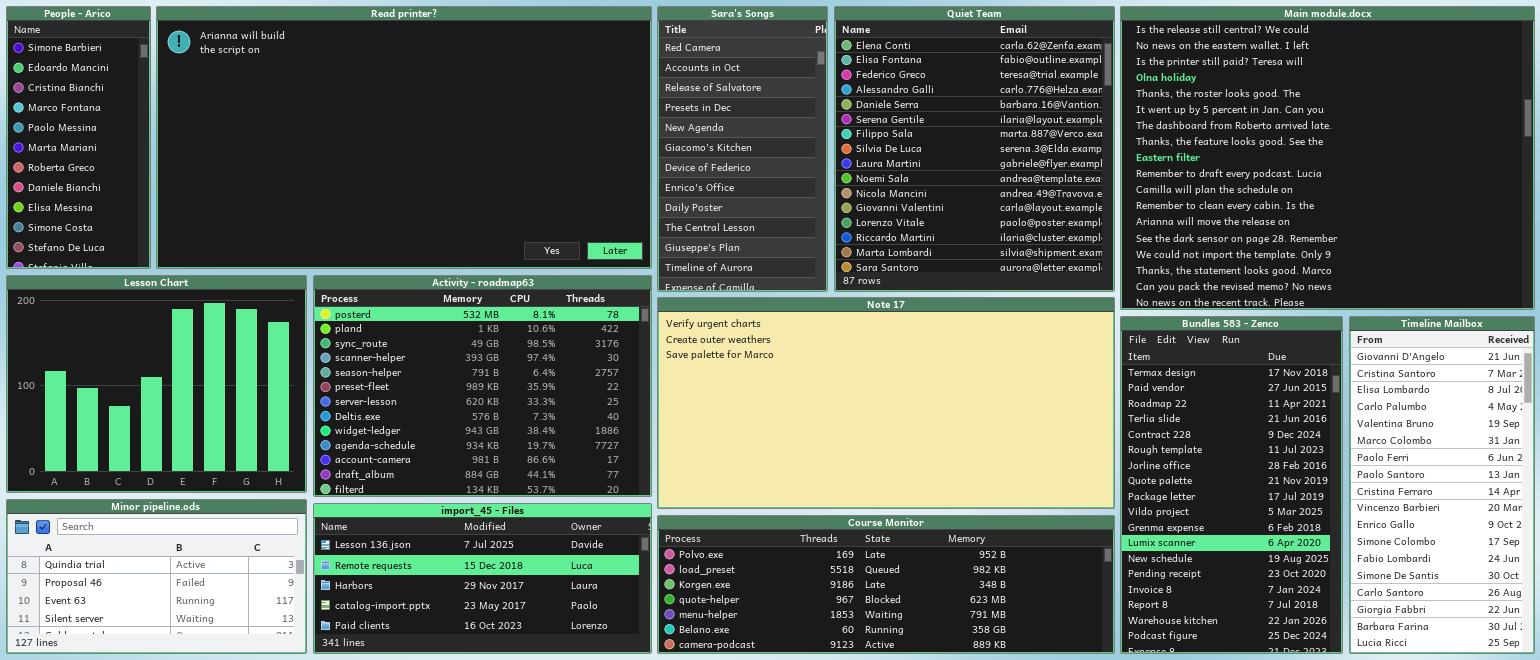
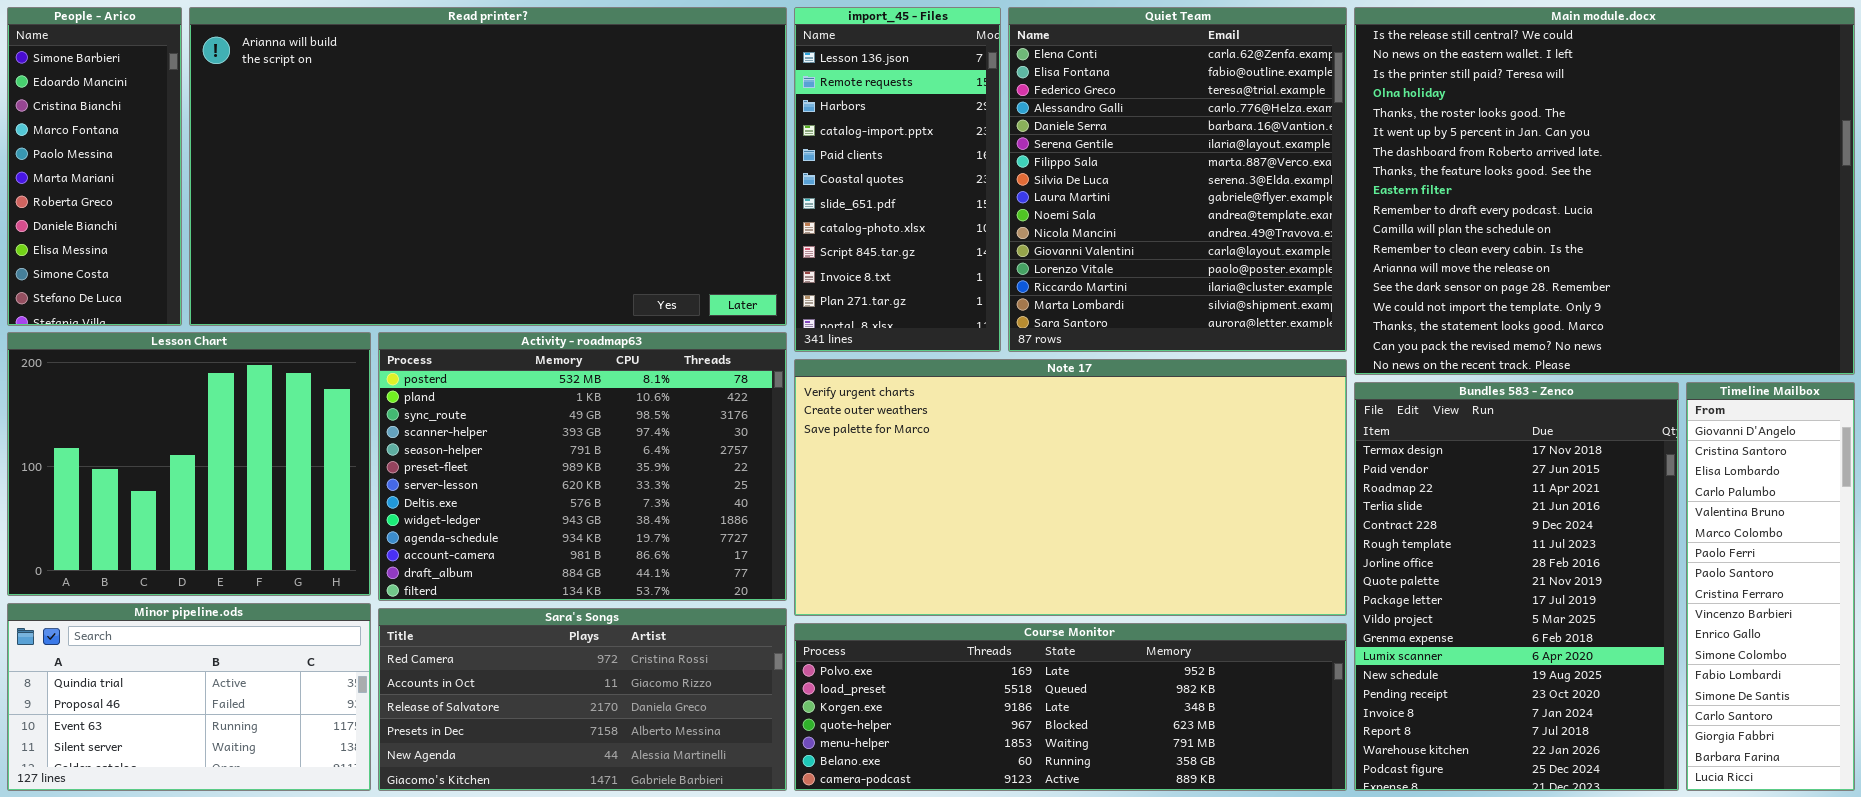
Sara's Songs: [657,6,828,292] -> [378,608,787,791], moved, resized
Bundles 583 - Zenco: [1120,316,1343,654] -> [1354,382,1679,791], resized
Timeline Mailbox: [1349,316,1535,654] -> [1686,382,1855,791], resized
import_45 - Files: [313,503,652,654] -> [794,7,1001,352], moved, resized

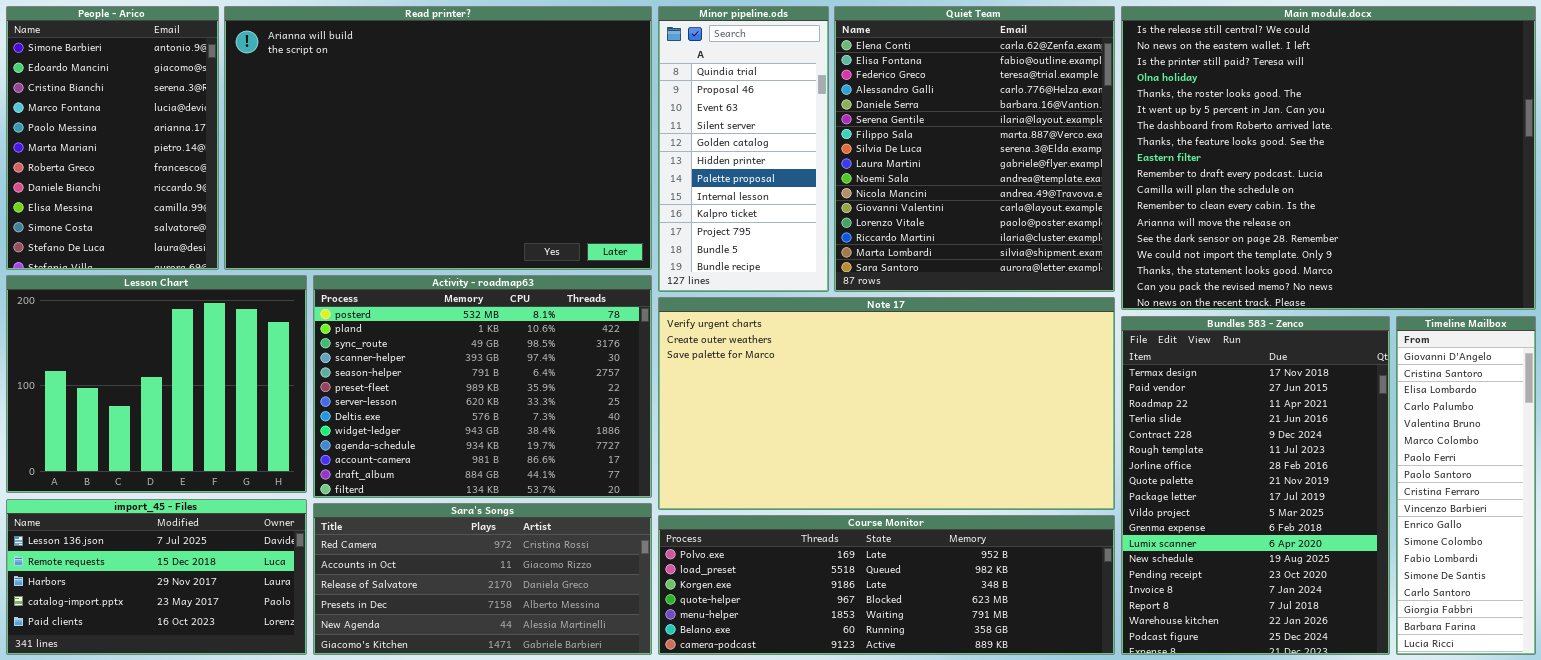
People - Arico: [7,7,182,326] -> [6,6,219,270], resized
Read printer?: [189,7,787,326] -> [224,6,652,270], resized
import_45 - Files: [794,7,1001,352] -> [6,499,307,655], moved, resized
Minor pipeline.ods: [7,603,371,791] -> [658,6,829,292], moved, resized

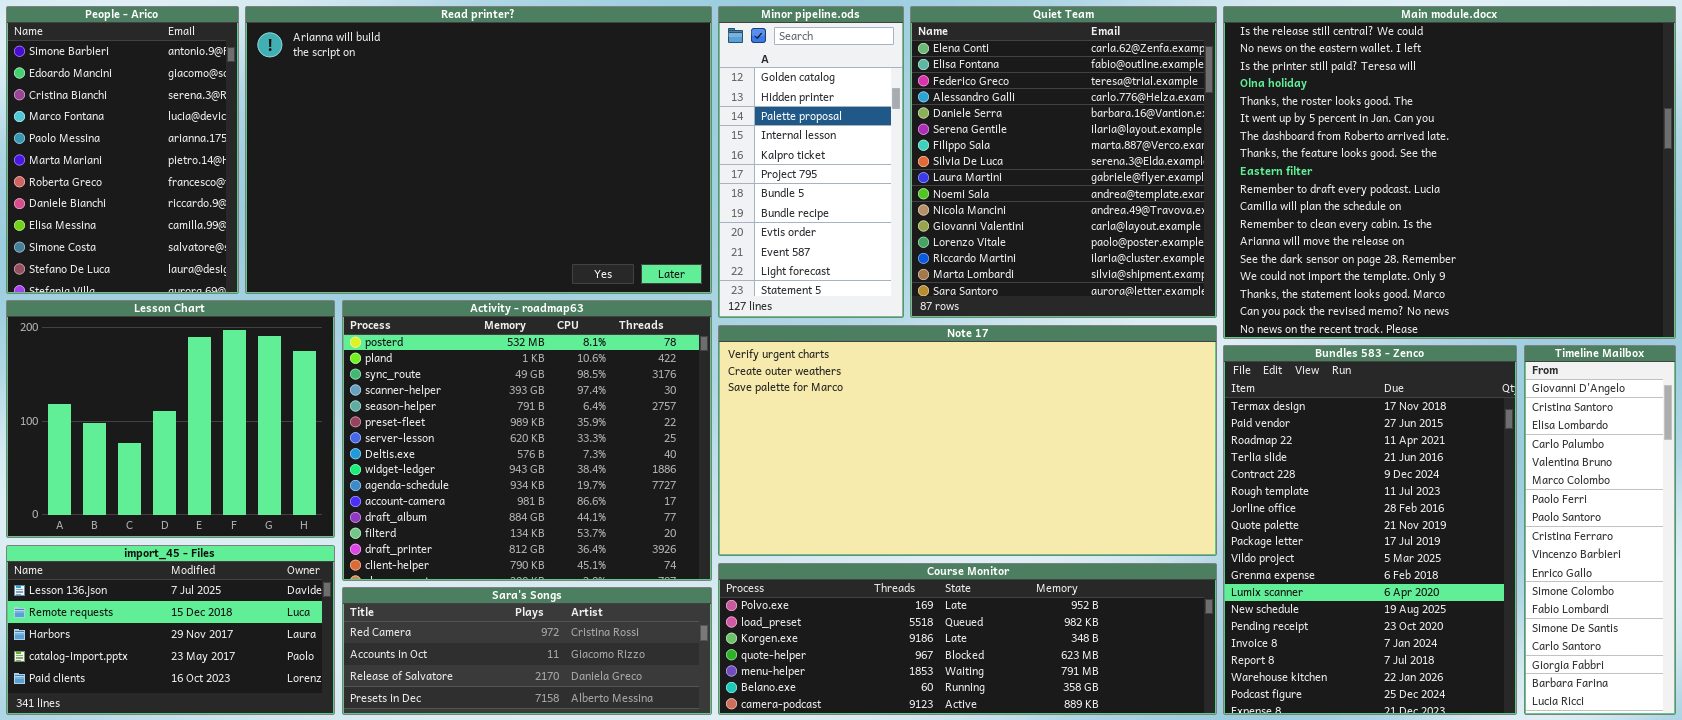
Minor pipeline.ods: [658,6,829,292] -> [718,6,904,318], scrolled down 4 rows
Activity - roadmap63: [313,275,652,498] -> [342,300,712,581], resized
Sara's Songs: [313,503,652,655] -> [342,587,712,715], resized

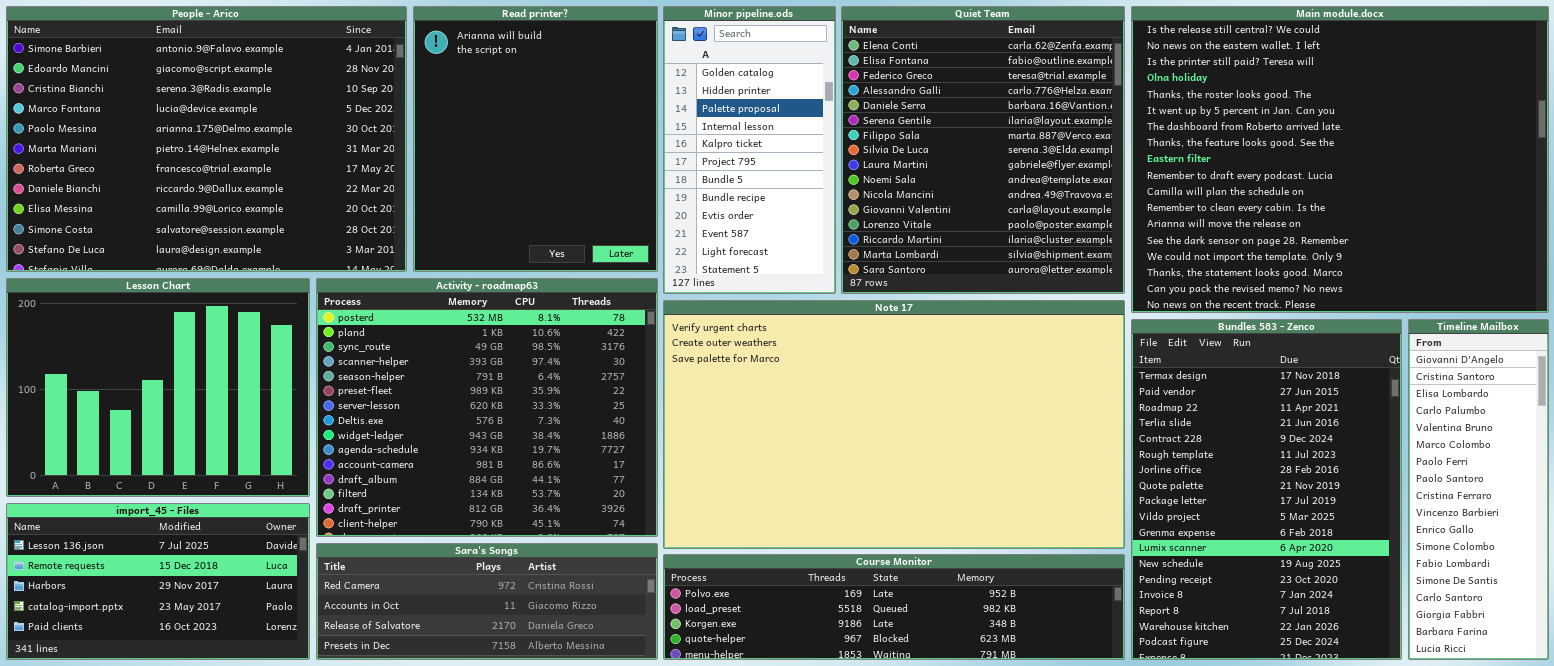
People - Arico: [6,6,239,294] -> [6,6,407,272], resized
Read printer?: [245,6,712,294] -> [413,6,658,272], resized
Note 17: [718,325,1217,556] -> [663,300,1125,549], resized
Course Monitor: [718,563,1217,715] -> [663,554,1125,660], resized

